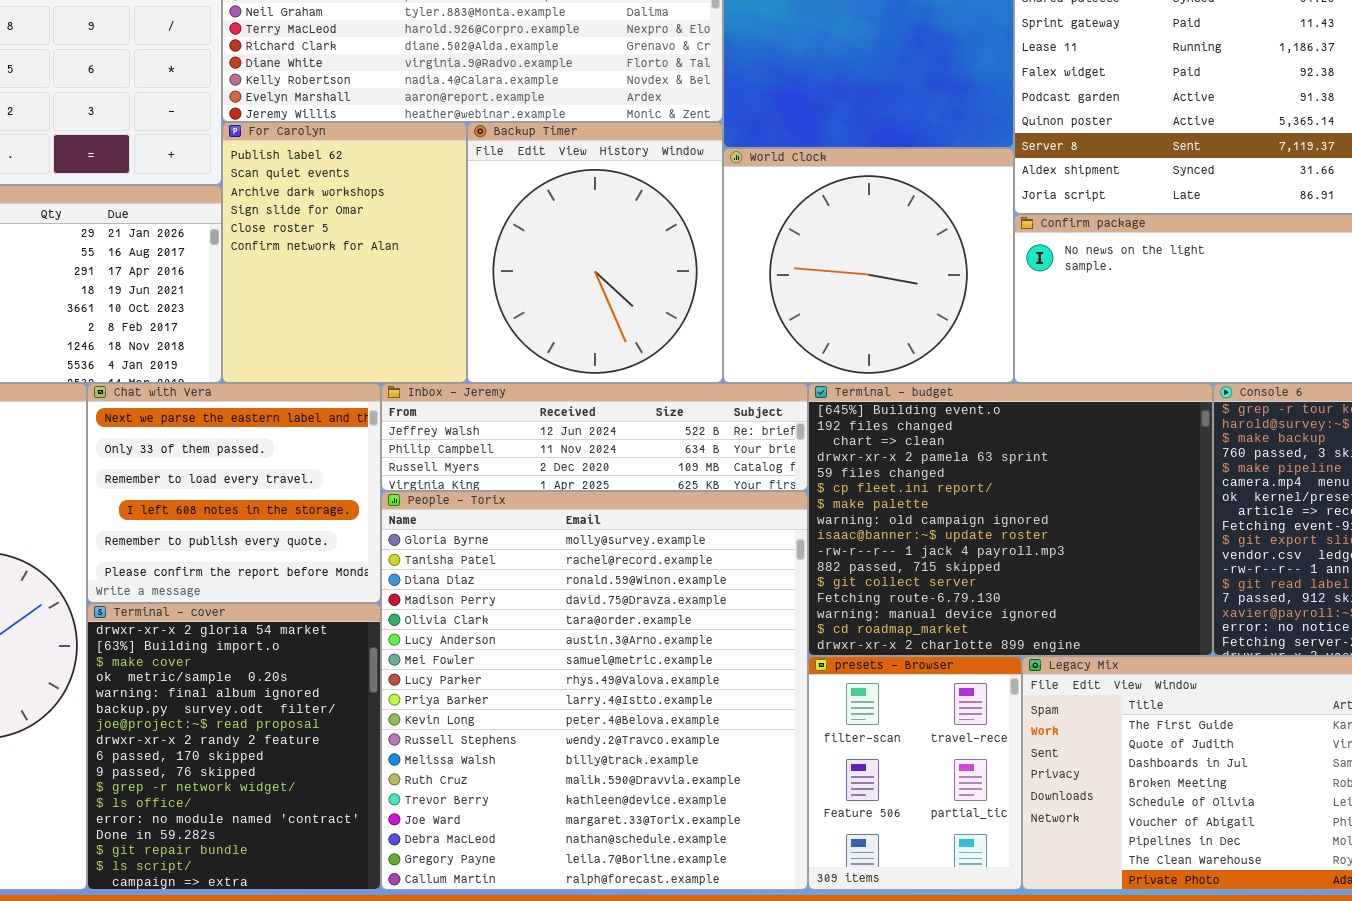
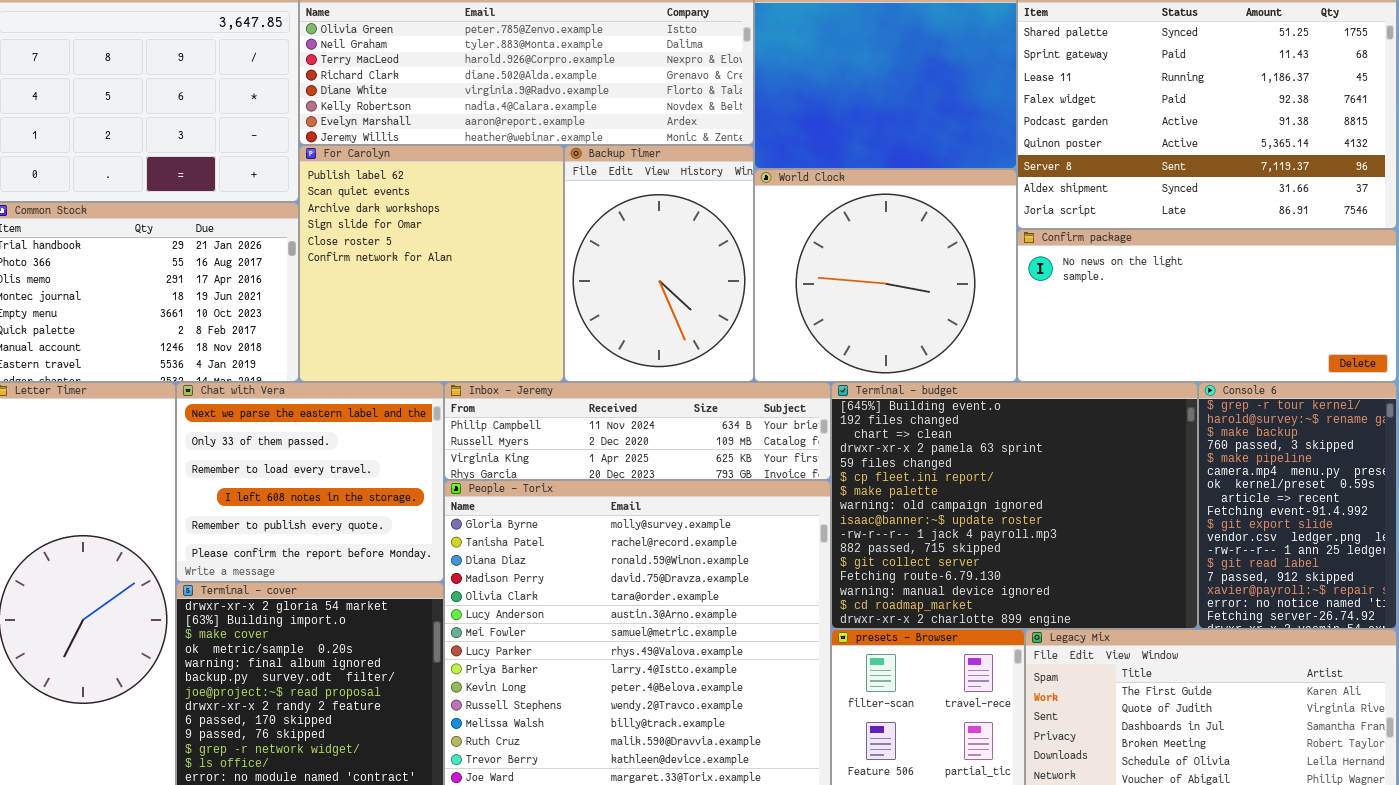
For Carolyn: [222,122,467,383] -> [299,145,564,382], resized
Backup Timer: [467,122,723,383] -> [564,145,754,382], resized
Inbox - Jeremy: [381,383,808,491] -> [444,382,831,480], scrolled down 1 row

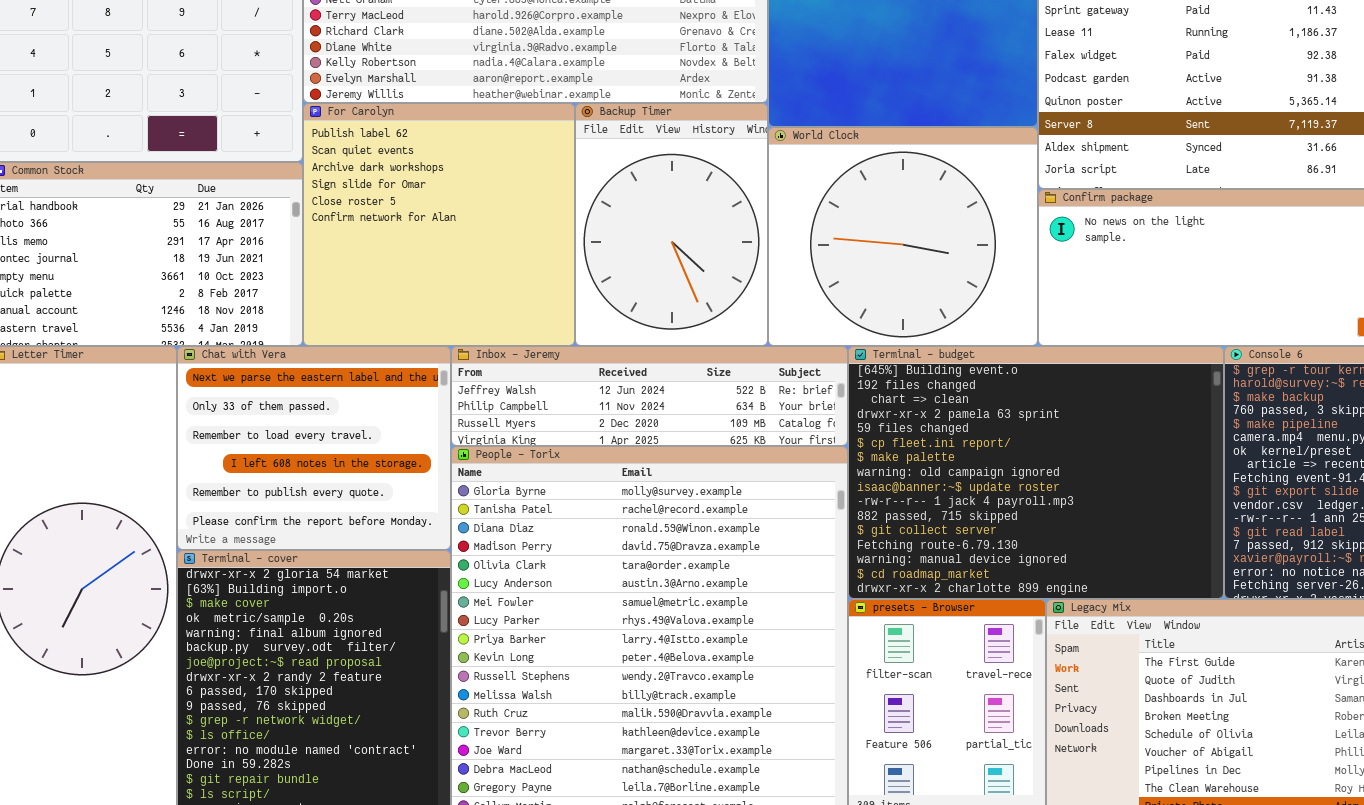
Inbox - Jeremy: [444,382,831,480] -> [451,346,848,446], scrolled up 1 row

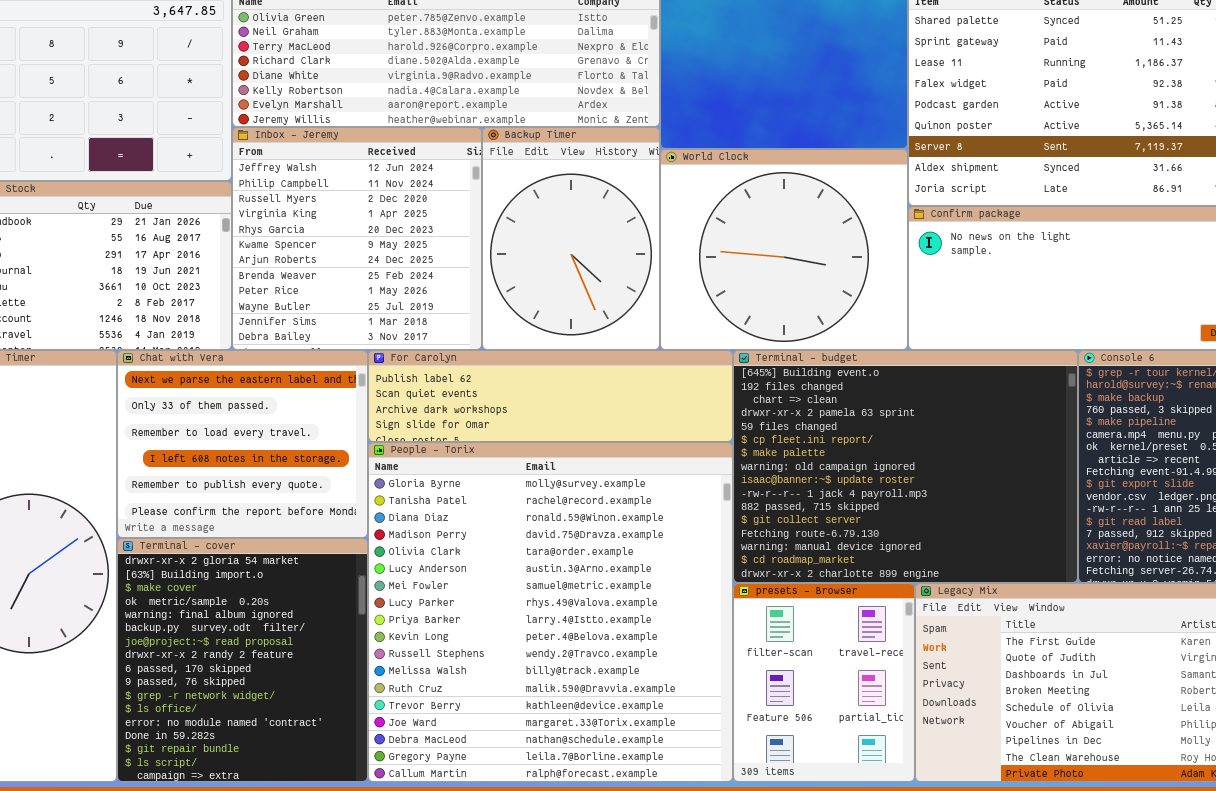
For Carolyn: [303,103,575,346] -> [368,350,733,442], moved, resized
Inbox - Jeremy: [451,346,848,446] -> [232,127,482,350], moved, resized

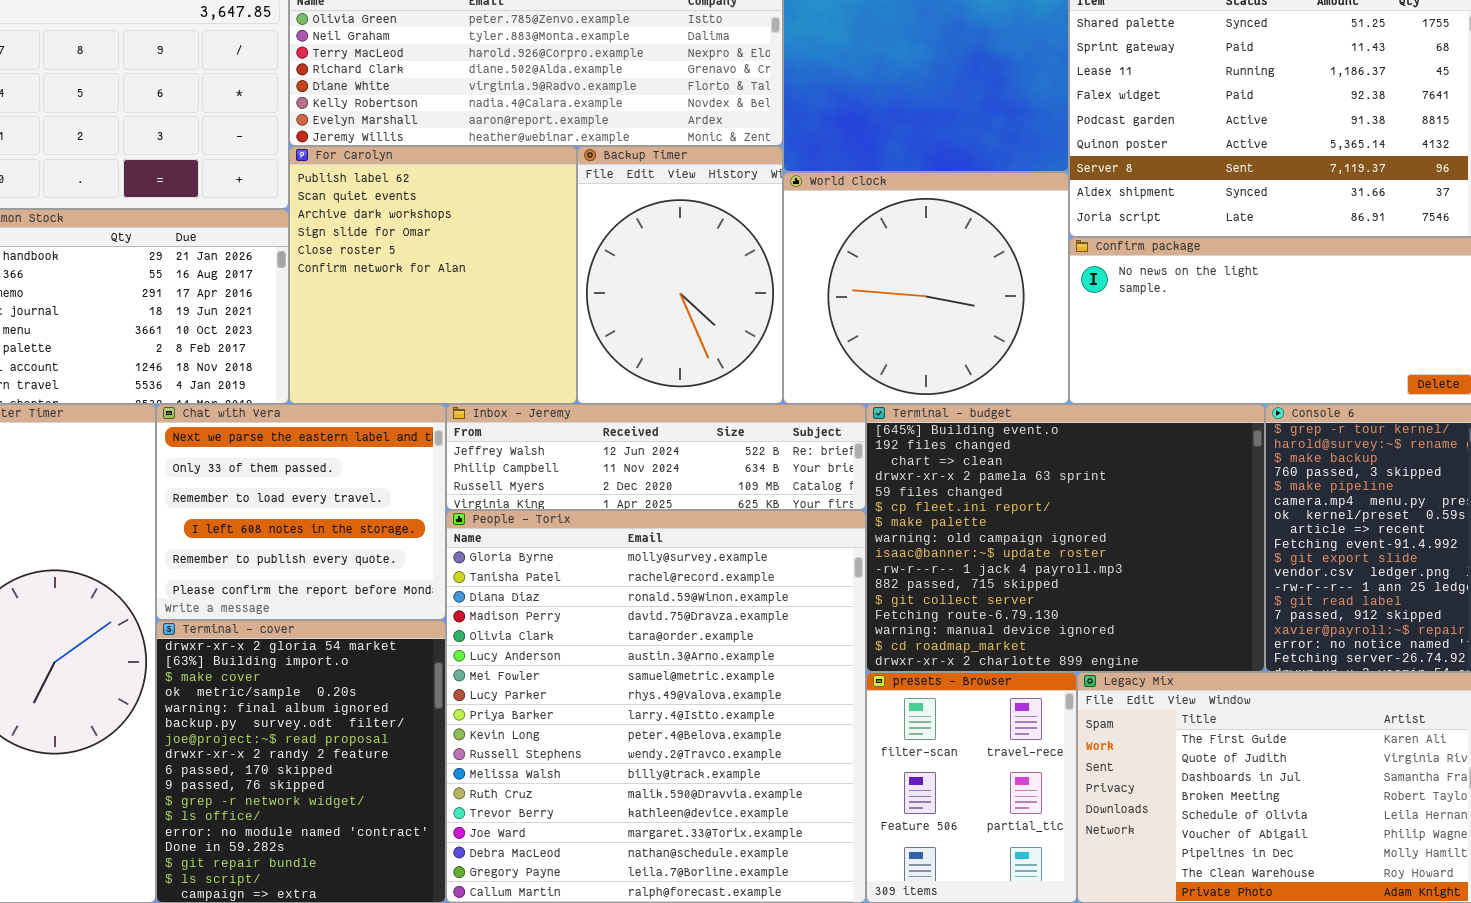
Inbox - Jeremy: [232,127,482,350] -> [446,404,866,510], moved, resized
For Carolyn: [368,350,733,442] -> [289,146,577,404], moved, resized

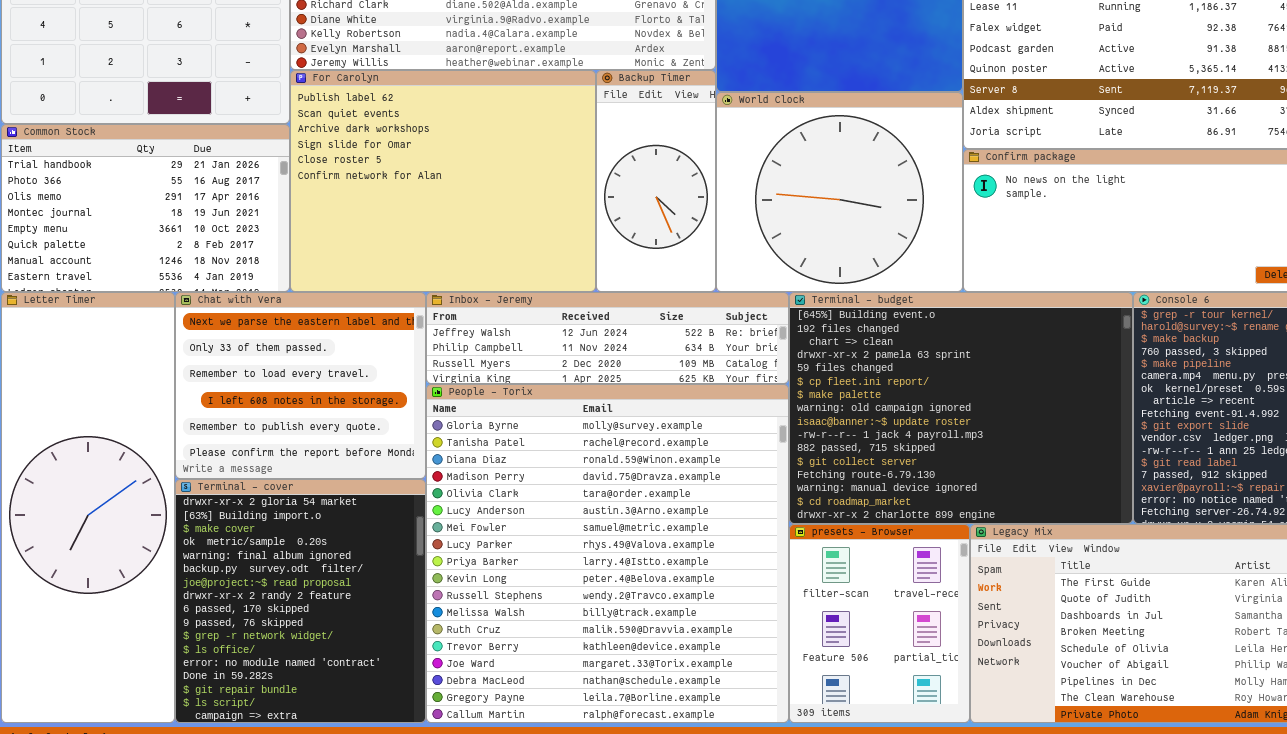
For Carolyn: [289,146,577,404] -> [290,70,596,292], resized
Backup Timer: [577,146,783,404] -> [596,70,716,292], resized

